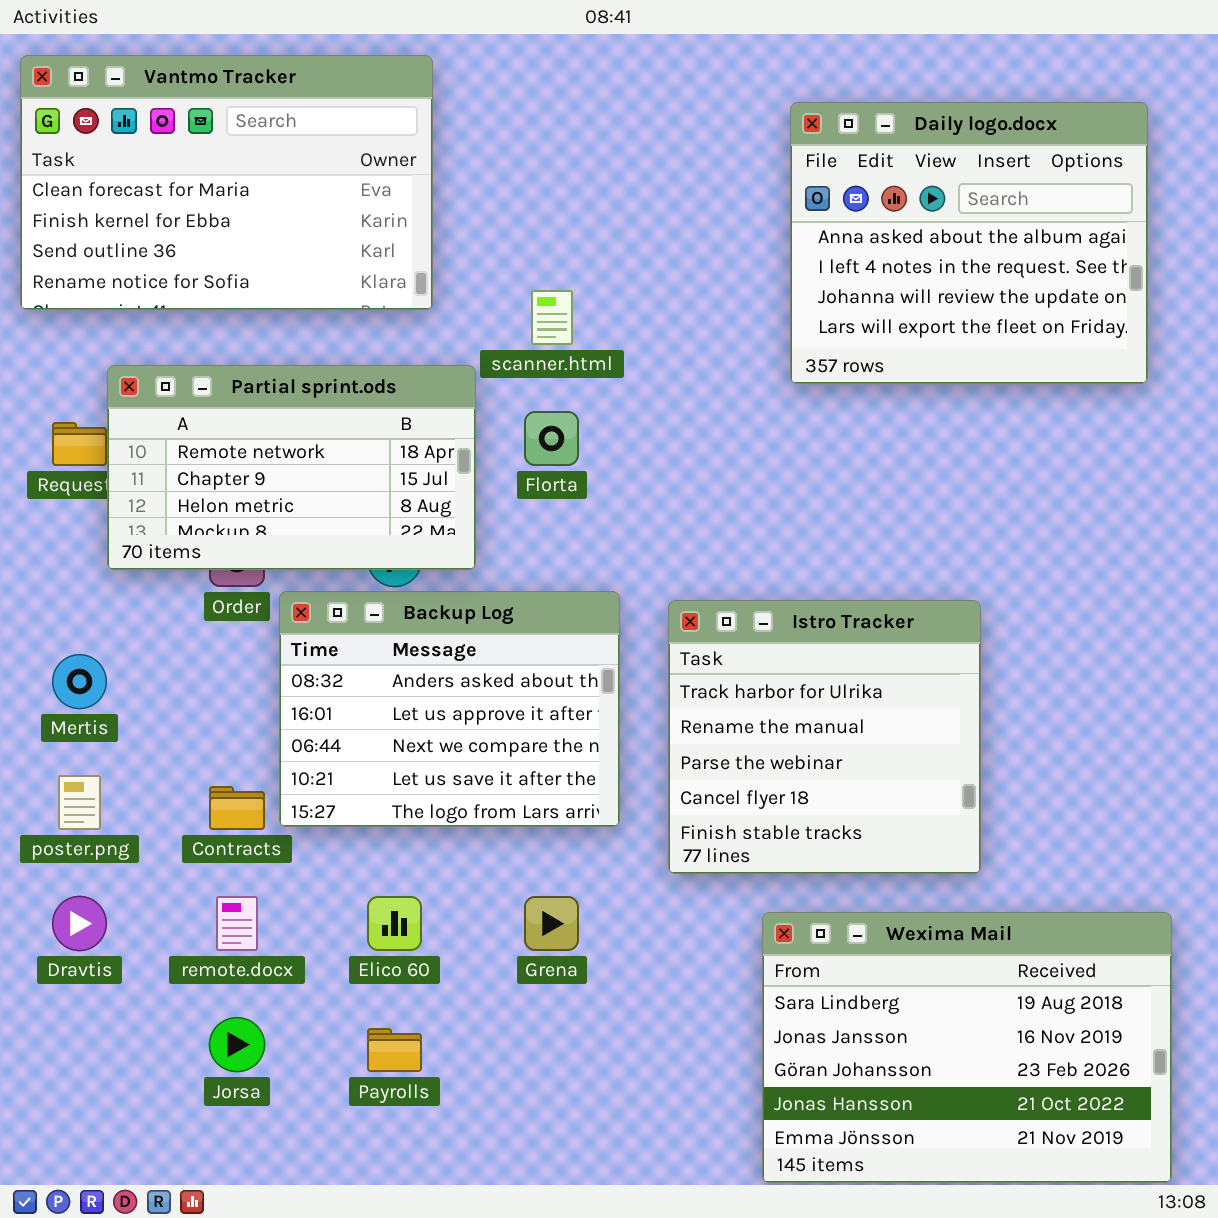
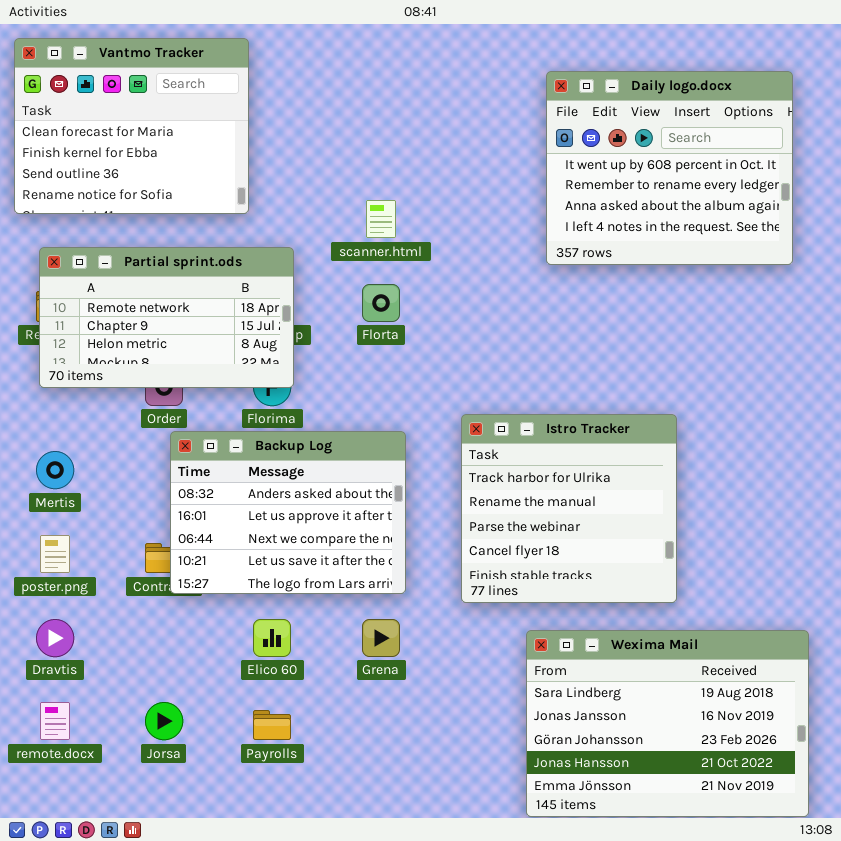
Vantmo Tracker: [20,55,433,310] -> [14,38,249,214], resized
Daily logo.docx: [790,102,1148,384] -> [546,71,793,265], scrolled up 2 rows
Partial sprint.ods: [107,365,476,570] -> [39,247,294,388], moved
Backup Log: [279,591,620,827] -> [170,431,406,594], moved
remote.docx: [216,896,258,951] -> [40,702,70,740], moved

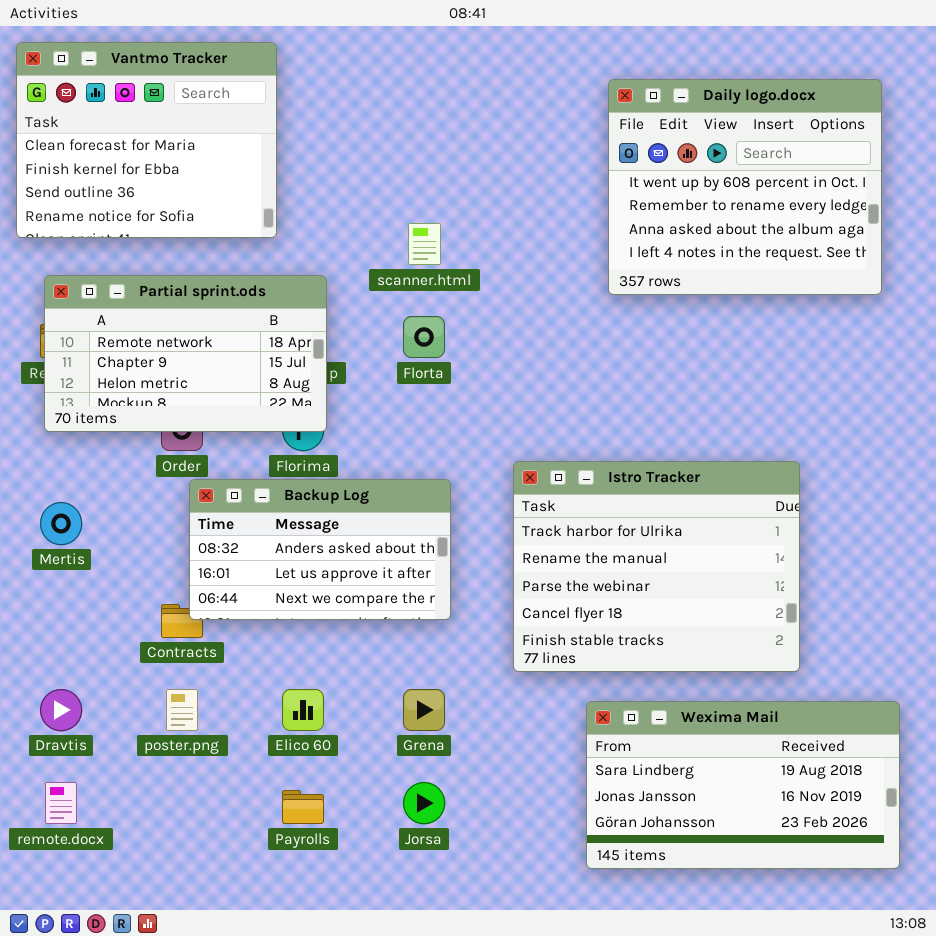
Istro Tracker: [461,414,677,603] -> [513,461,800,672], resized
Backup Log: [170,431,406,594] -> [189,479,451,620], resized
poster.png: [40,535,70,573] -> [166,689,198,731], moved
Wexima Mail: [526,630,809,817] -> [586,701,900,869], resized
Jorsa: [145,702,183,740] -> [403,782,445,824], moved

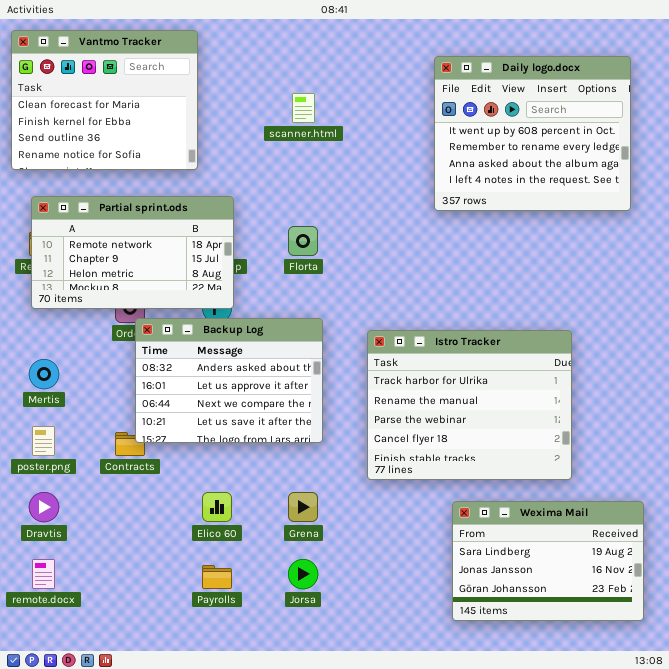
scanner.html: [408,223,441,265] -> [292,93,315,123], moved
Backup Log: [189,479,451,620] -> [135,318,323,443], resized
poster.png: [166,689,198,731] -> [32,426,55,456], moved
Wexima Mail: [586,701,900,869] -> [452,501,644,621], resized

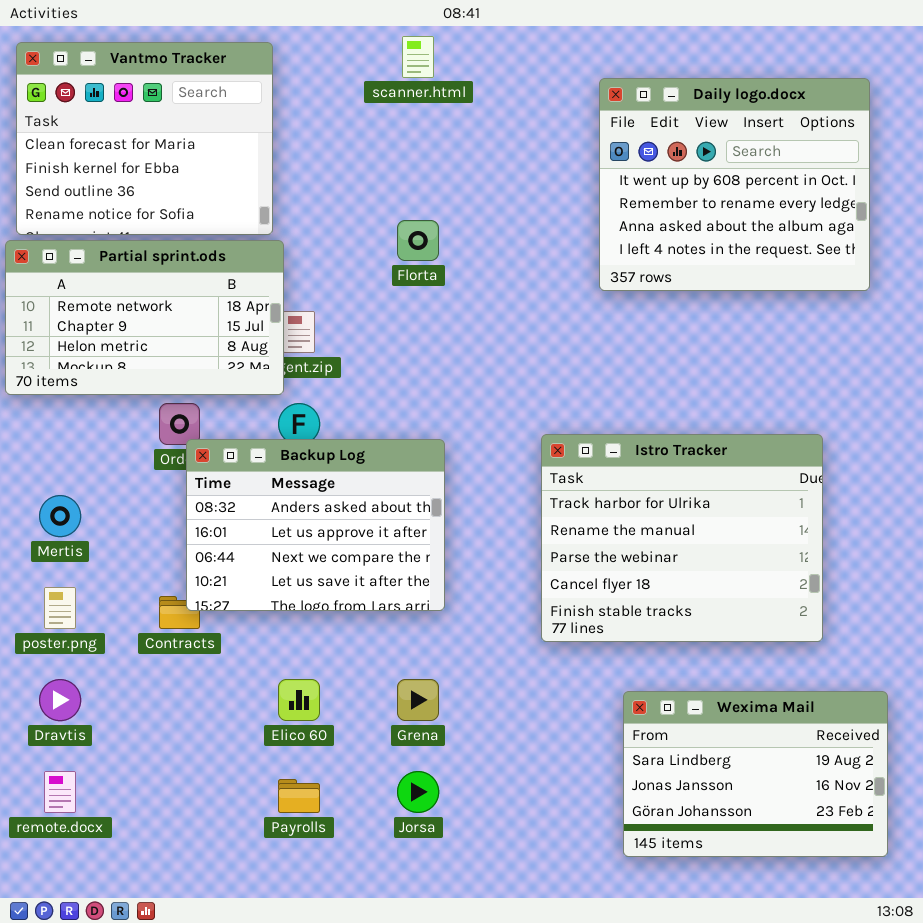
scanner.html: [292,93,315,123] -> [402,36,434,78], moved
Partial sprint.ods: [31,196,234,309] -> [5,240,284,395], moved
Florta: [288,226,318,256] -> [397,220,439,261], moved
Istro Tracker: [367,330,572,480] -> [541,434,823,642], moved

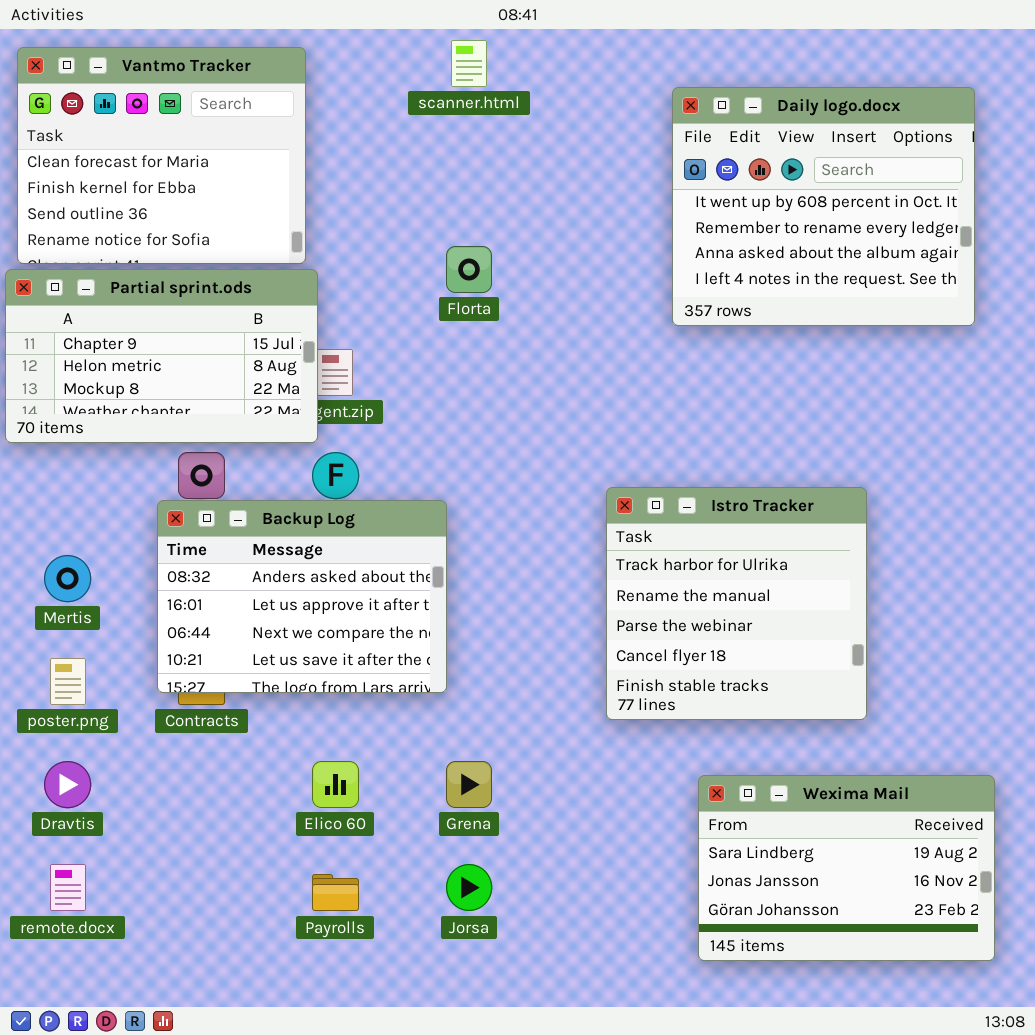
Partial sprint.ods: [5,240,284,395] -> [5,269,318,443], scrolled down 1 row
Istro Tracker: [541,434,823,642] -> [606,487,867,720], resized
Backup Log: [186,439,445,611] -> [157,500,447,693], moved

